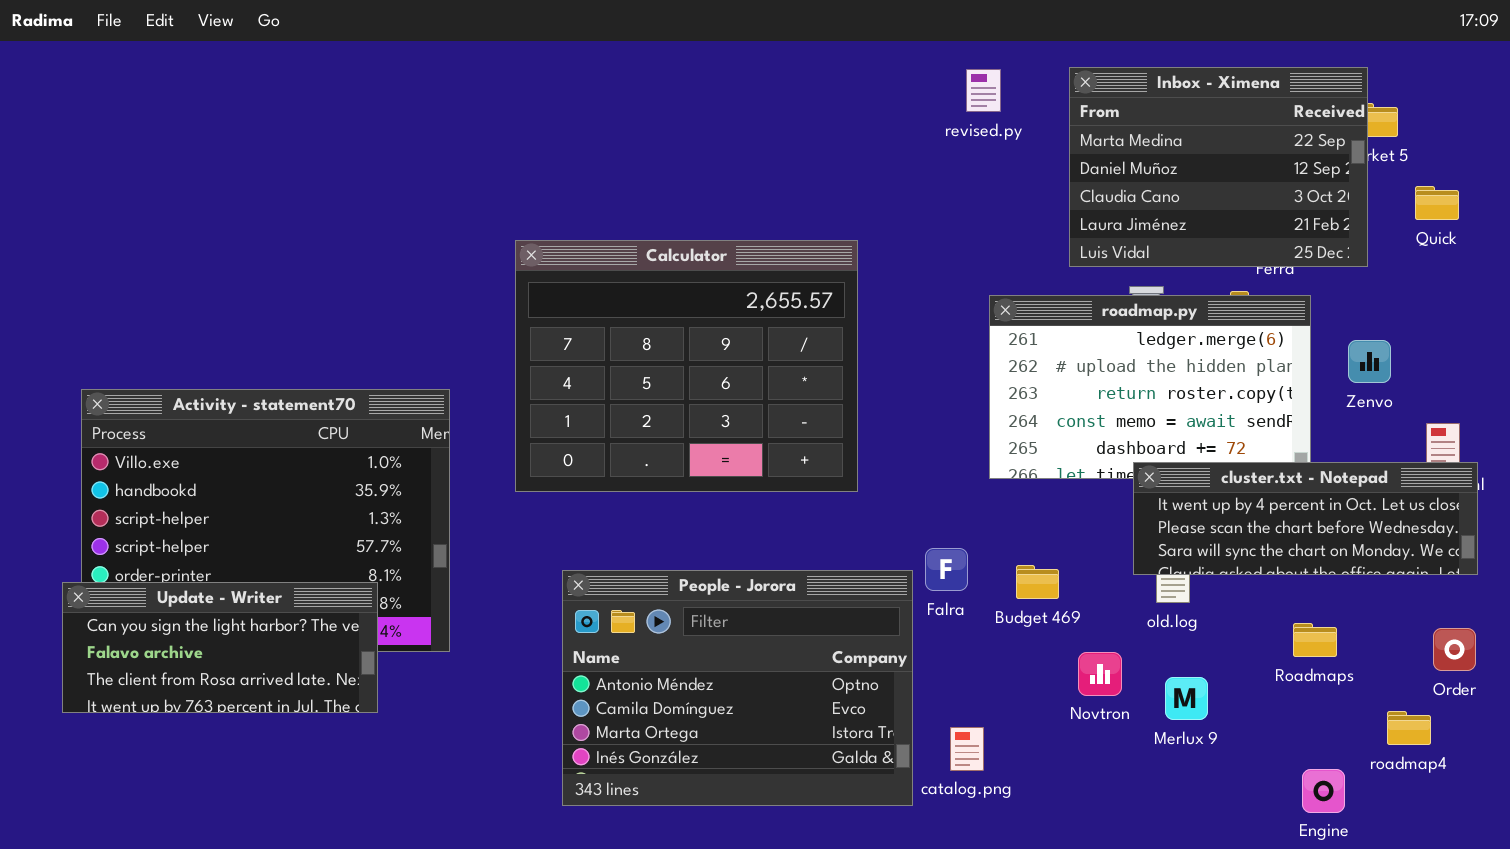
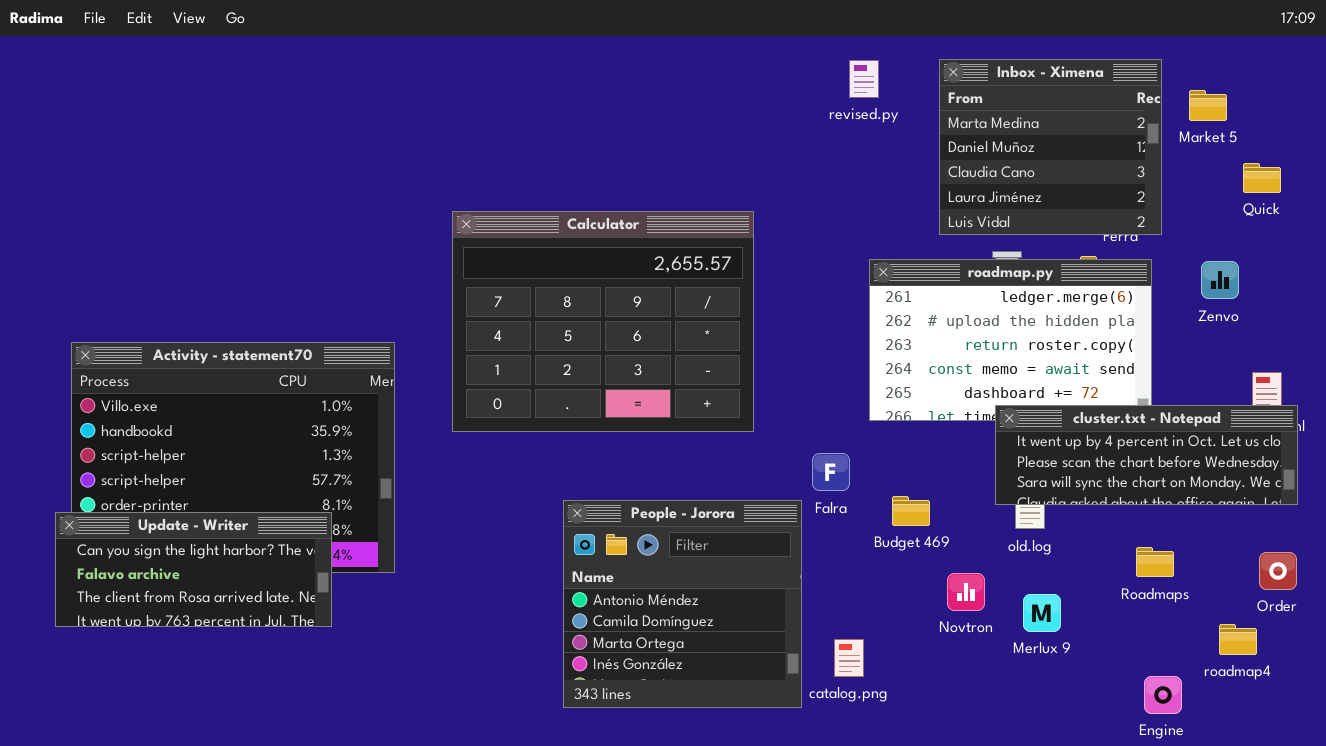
Inbox - Ximena: [1069,67,1368,267] -> [939,59,1162,235], resized
Zenvo: [1348,340,1391,383] -> [1201,261,1239,299], moved
Falra: [925,548,968,591] -> [812,453,850,491], moved
People - Jorora: [562,570,913,806] -> [563,500,802,708], resized

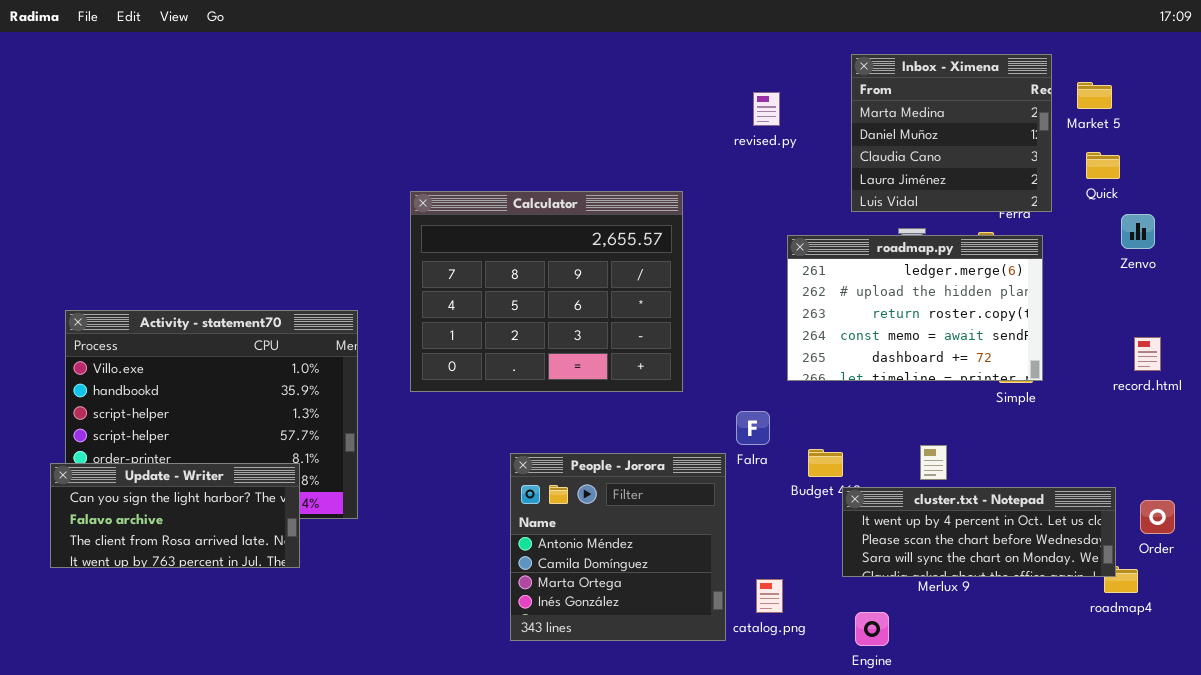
revised.py: [849,60,879,98] -> [753,92,780,126], moved
Quick: [1243,163,1281,193] -> [1086,152,1120,179], moved
Zenvo: [1201,261,1239,299] -> [1121,214,1155,249], moved
cluster.txt - Notepad: [995,405,1298,505] -> [842,487,1116,577], moved
Engine: [1144,676,1182,714] -> [855,612,889,646], moved

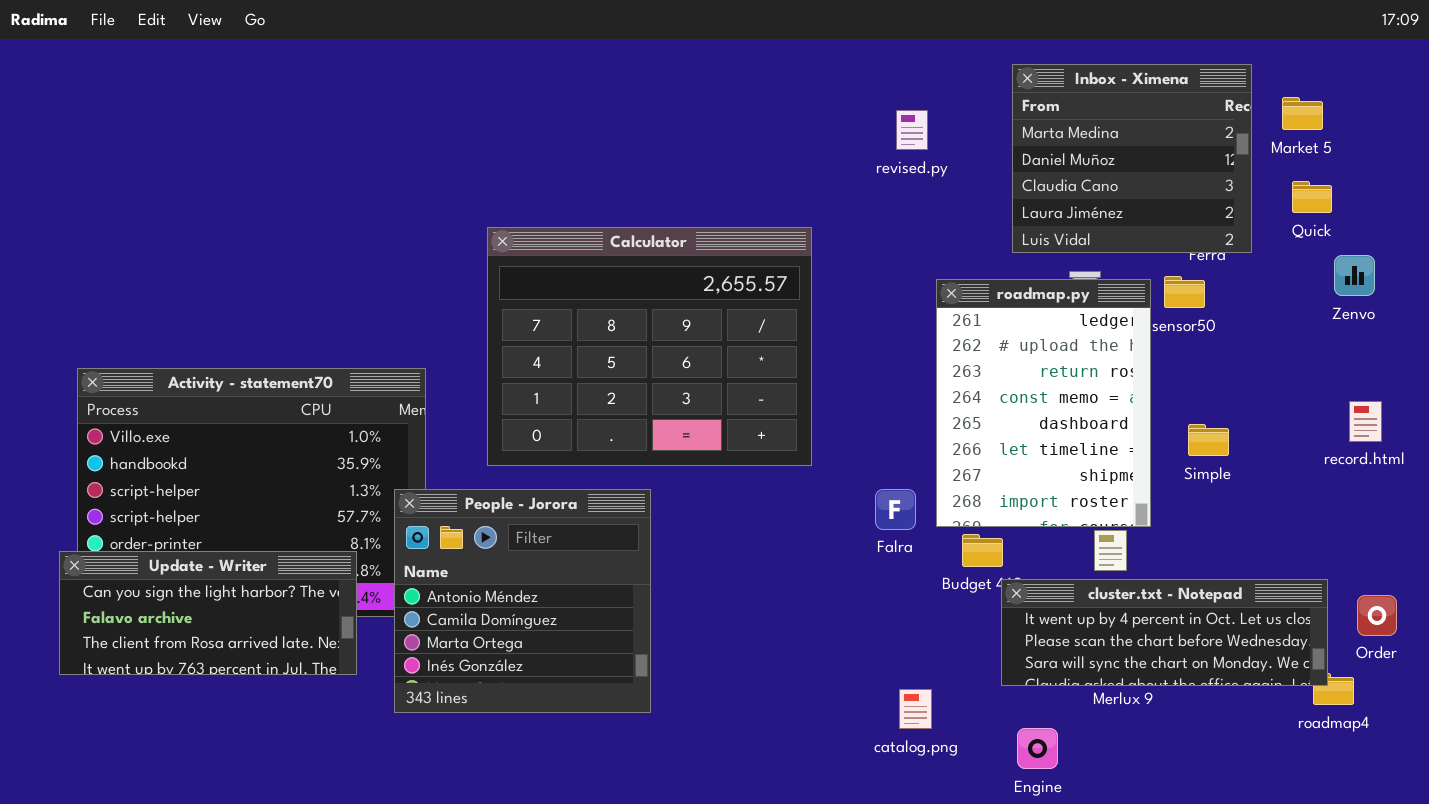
roadmap.py: [787,235,1043,381] -> [936,279,1151,527], resized
People - Jorora: [510,453,726,641] -> [394,489,651,713], moved

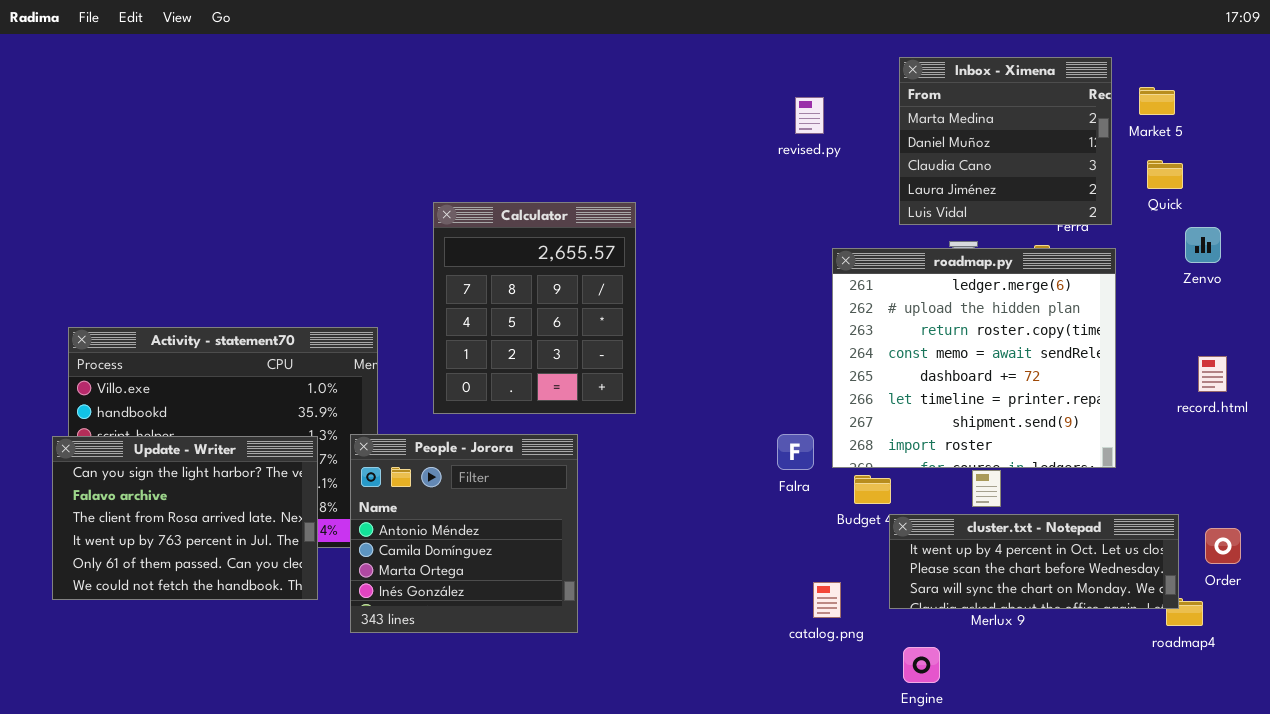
Calculator: [487,227,812,466] -> [433,202,636,414], resized
roadmap.py: [936,279,1151,527] -> [832,248,1116,468], resized
Update - Writer: [59,551,357,675] -> [52,436,318,600], resized
catalog.png: [899,689,932,729] -> [813,582,841,618], moved

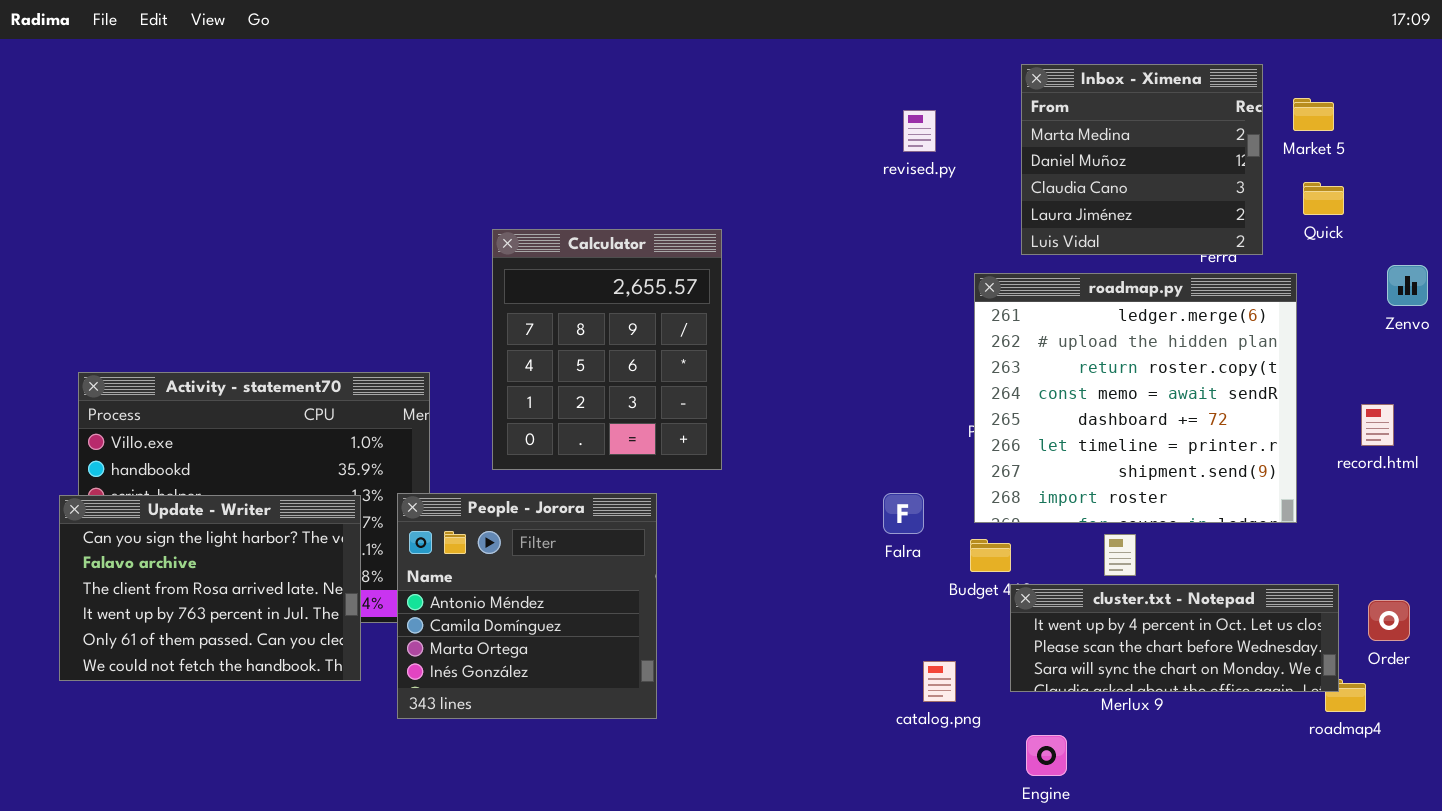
Zenvo: [1185,227,1221,263] -> [1387,265,1428,306], moved
roadmap.py: [832,248,1116,468] -> [974,273,1297,523], moved

